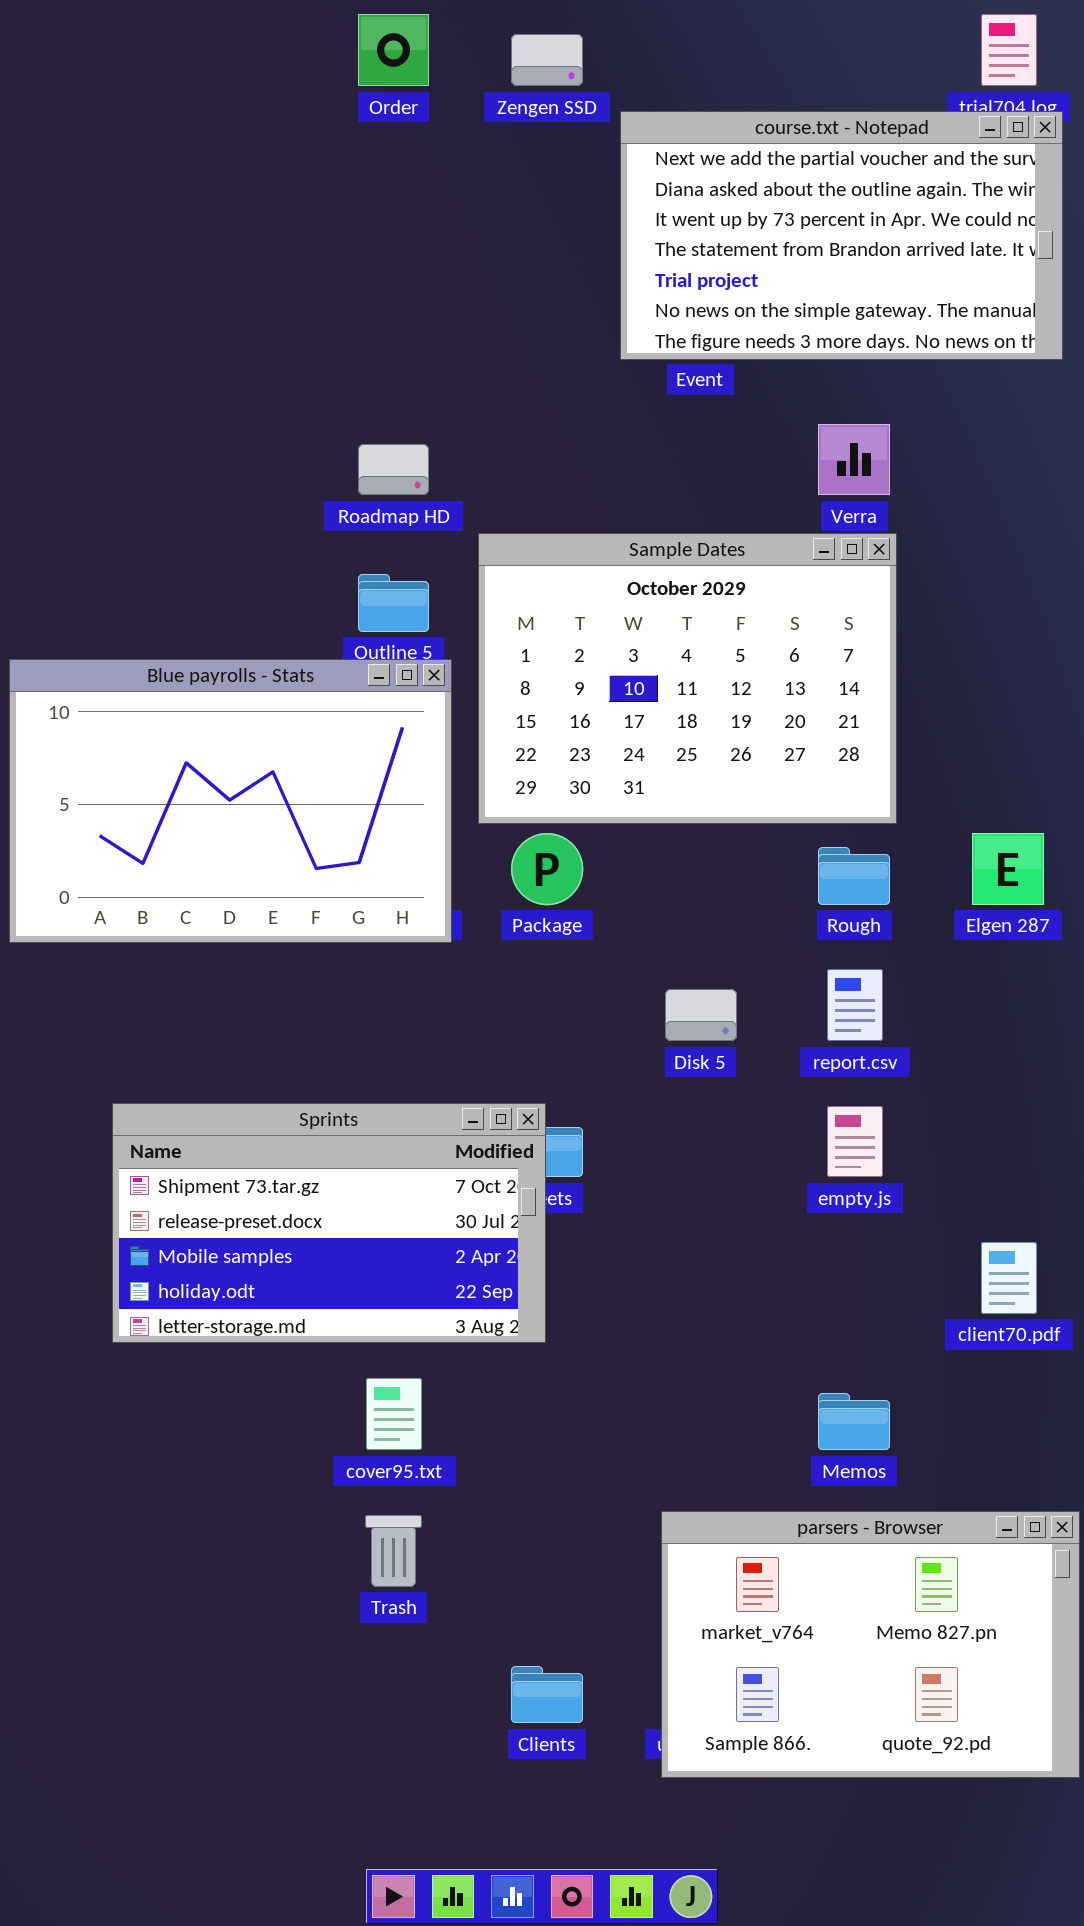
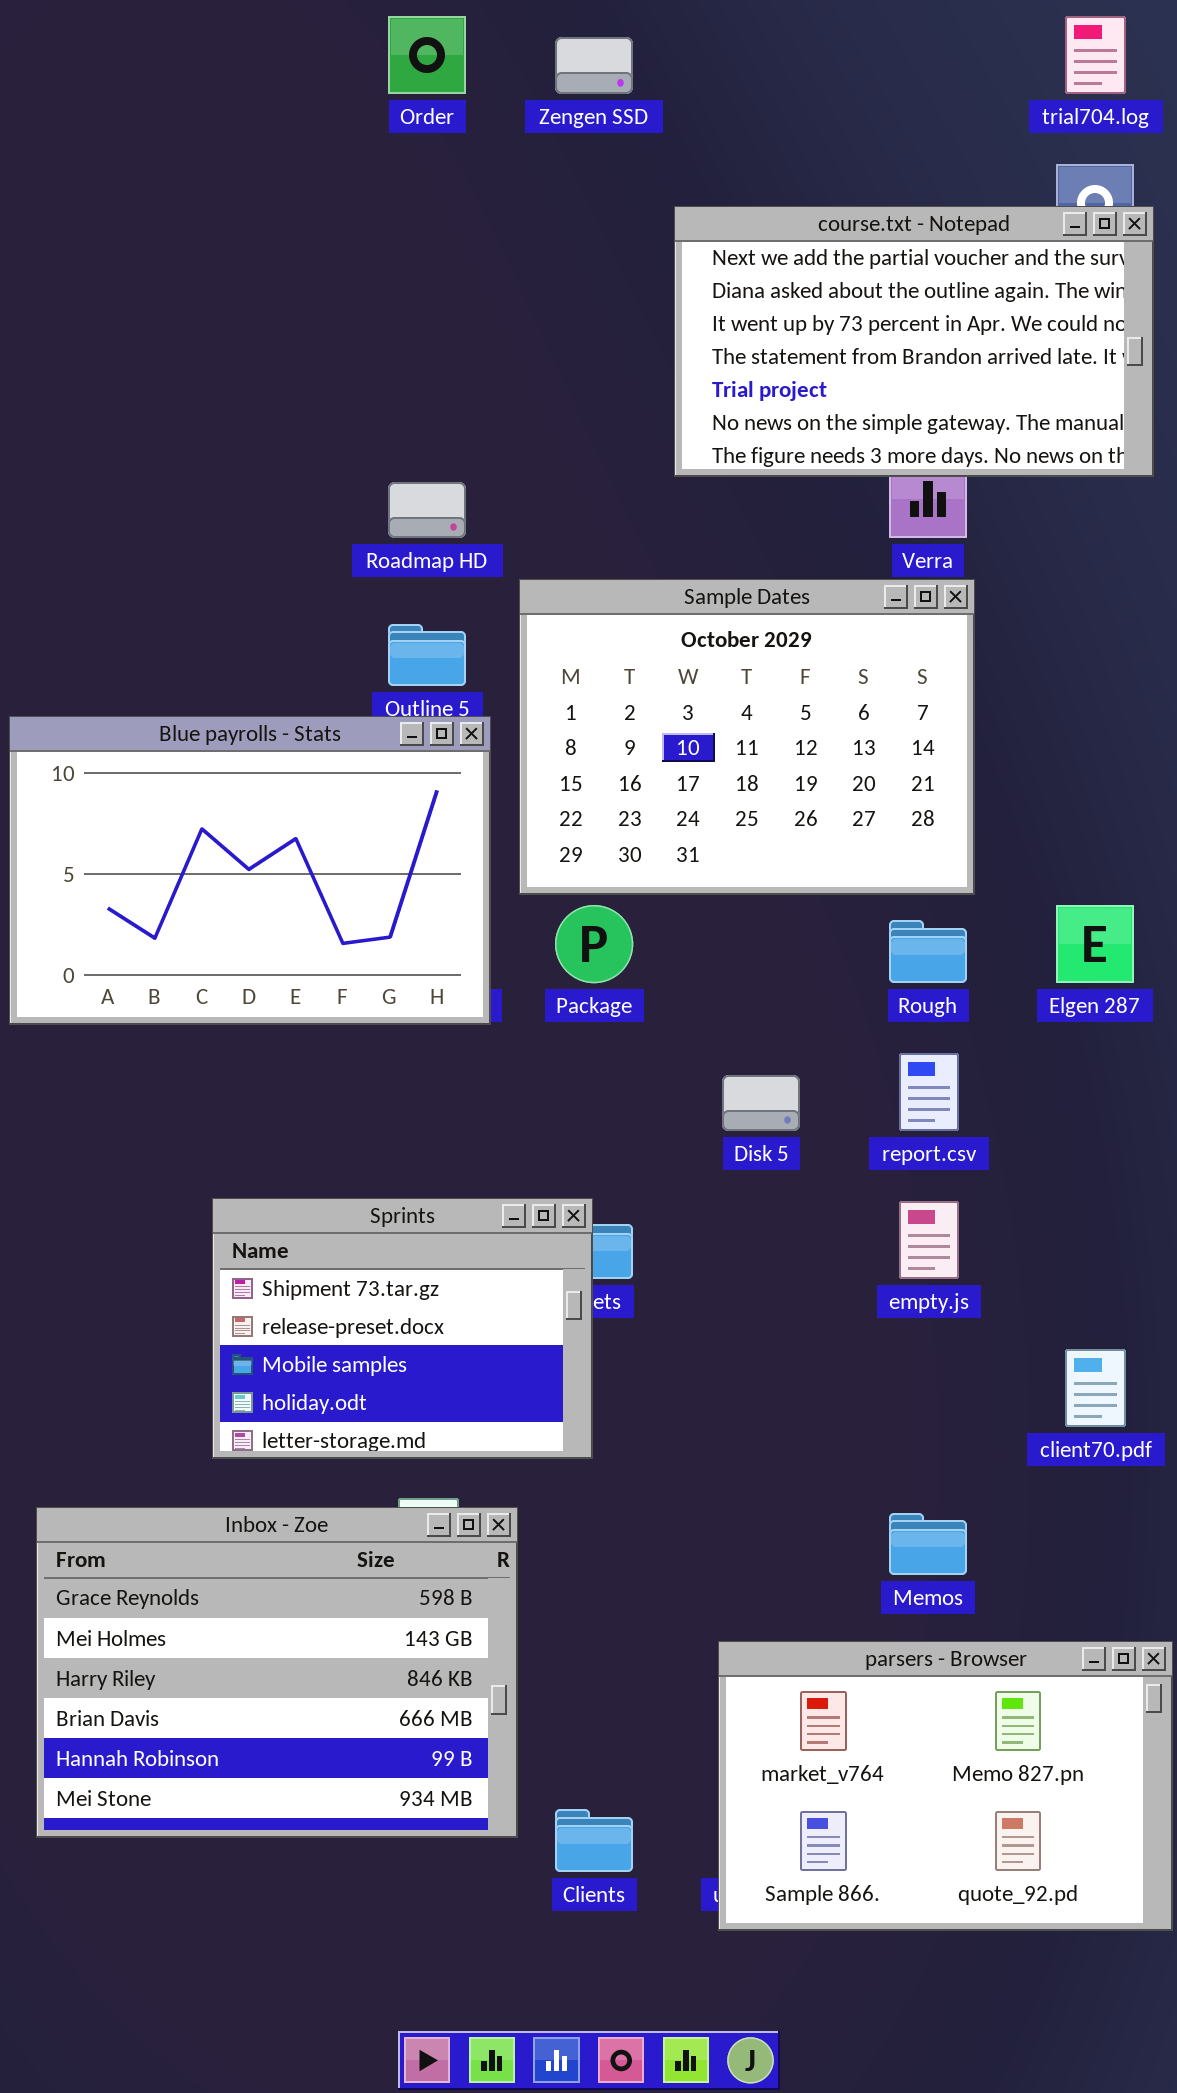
course.txt - Notepad: [620,111,1063,360] -> [674,206,1154,477], moved
Sprints: [112,1103,546,1343] -> [212,1198,593,1459], resized
Inbox - Zoe: none -> [36,1507,518,1838], opened

